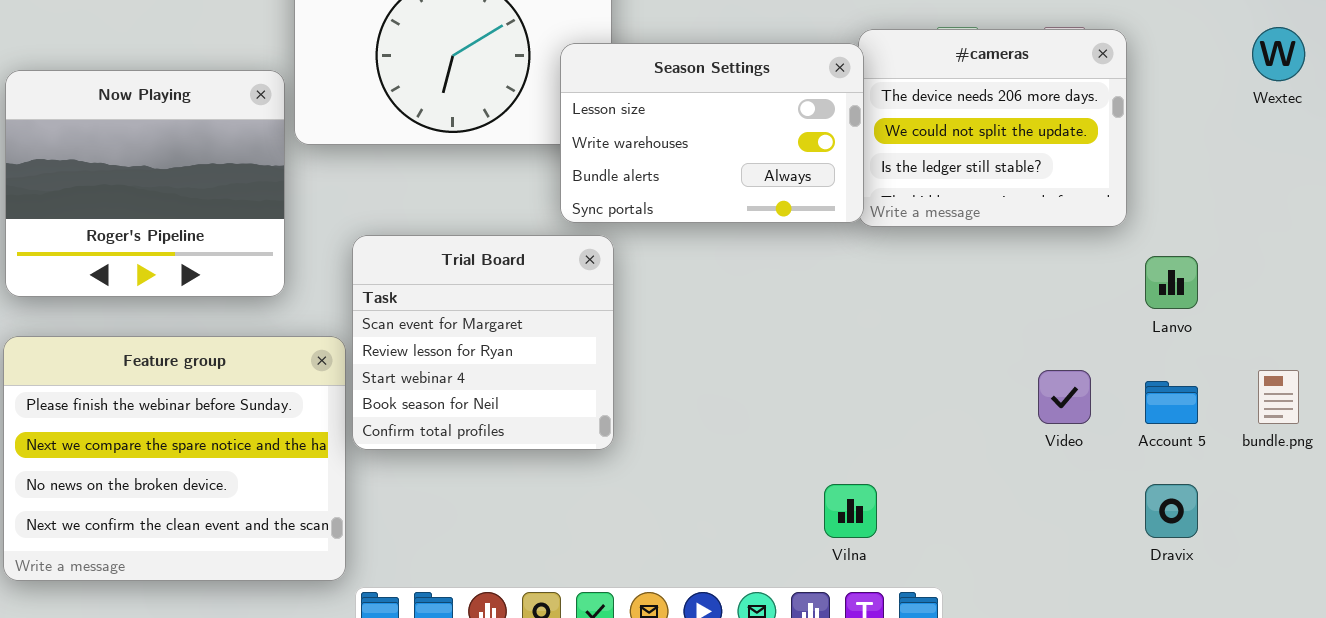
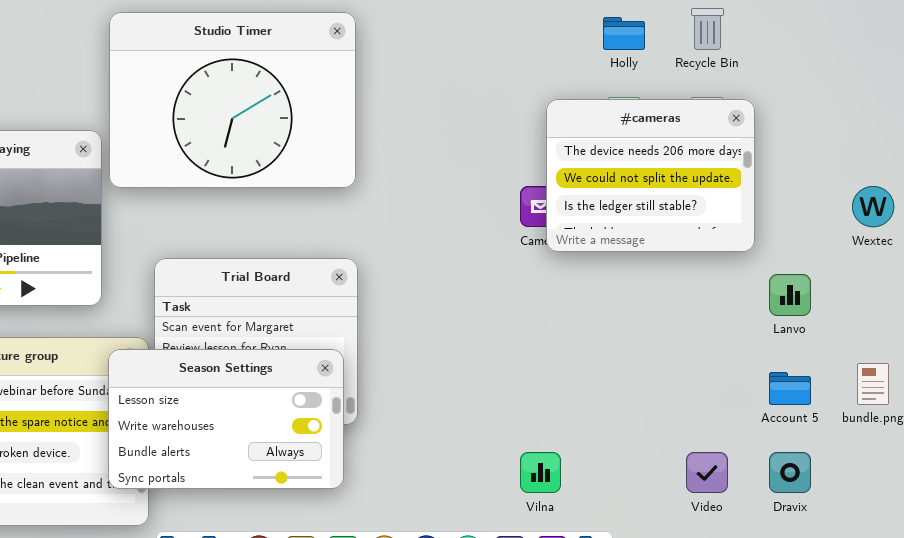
Wextec: [1252,27,1305,81] -> [852,186,894,227], moved
Season Settings: [560,43,864,223] -> [108,349,344,489], moved
Video: [1038,370,1091,424] -> [686,452,728,493], moved

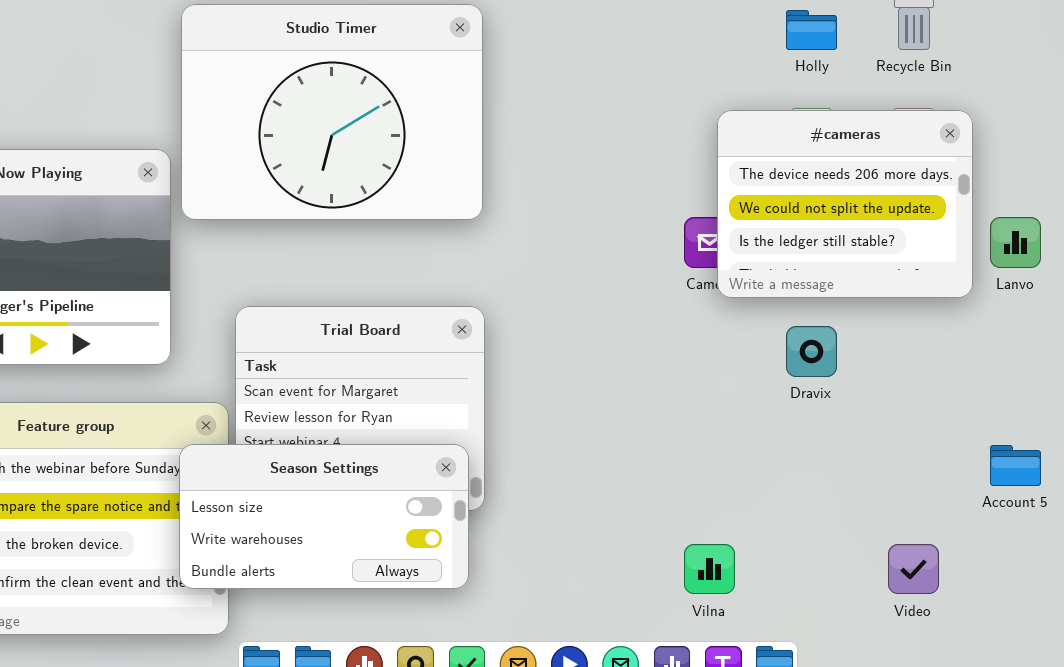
Lanvo: [769,274,811,316] -> [990,217,1041,268], moved
Season Settings: [108,349,344,489] -> [179,444,469,589], resized
Dravix: [769,452,811,493] -> [786,326,837,377], moved

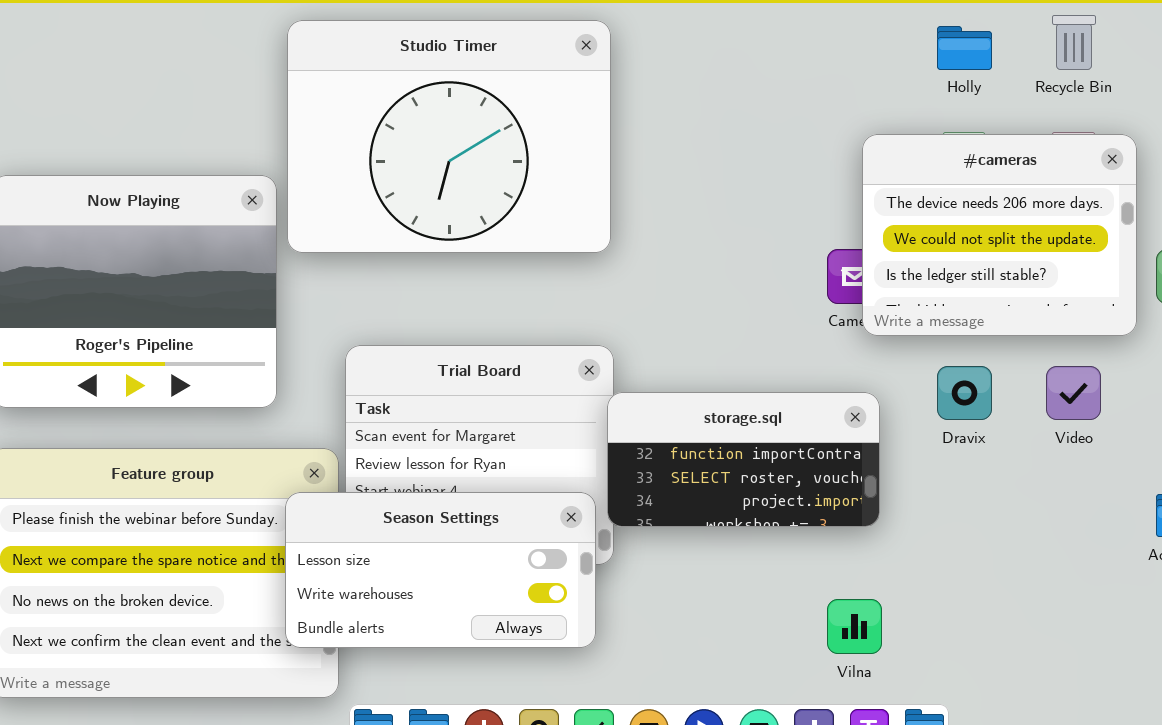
storage.sql: none -> [607,392,880,527], opened
Video: [888,544,939,594] -> [1046,366,1101,420], moved

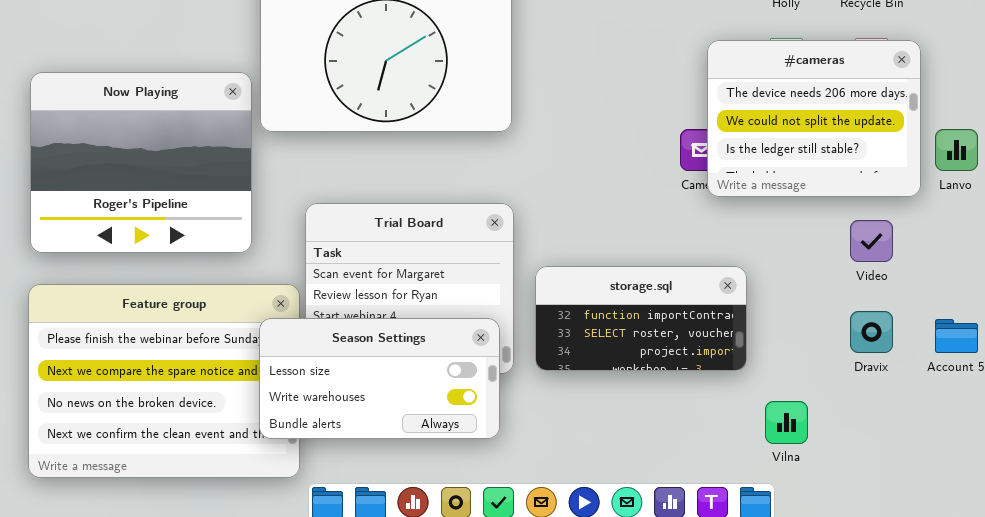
Dravix: [937,366,992,420] -> [850,311,893,353], moved
storage.sql: [607,392,880,527] -> [535,266,747,371], moved
Vilna: [827,599,882,654] -> [765,401,808,444], moved

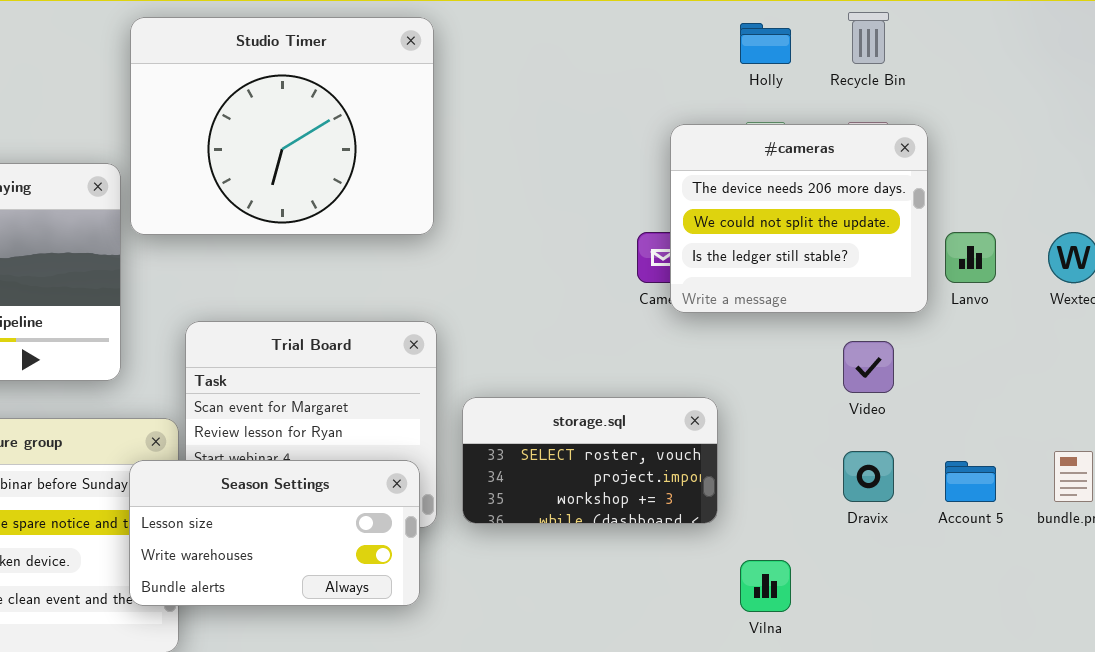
storage.sql: [535,266,747,371] -> [462,397,718,524], scrolled down 1 row

